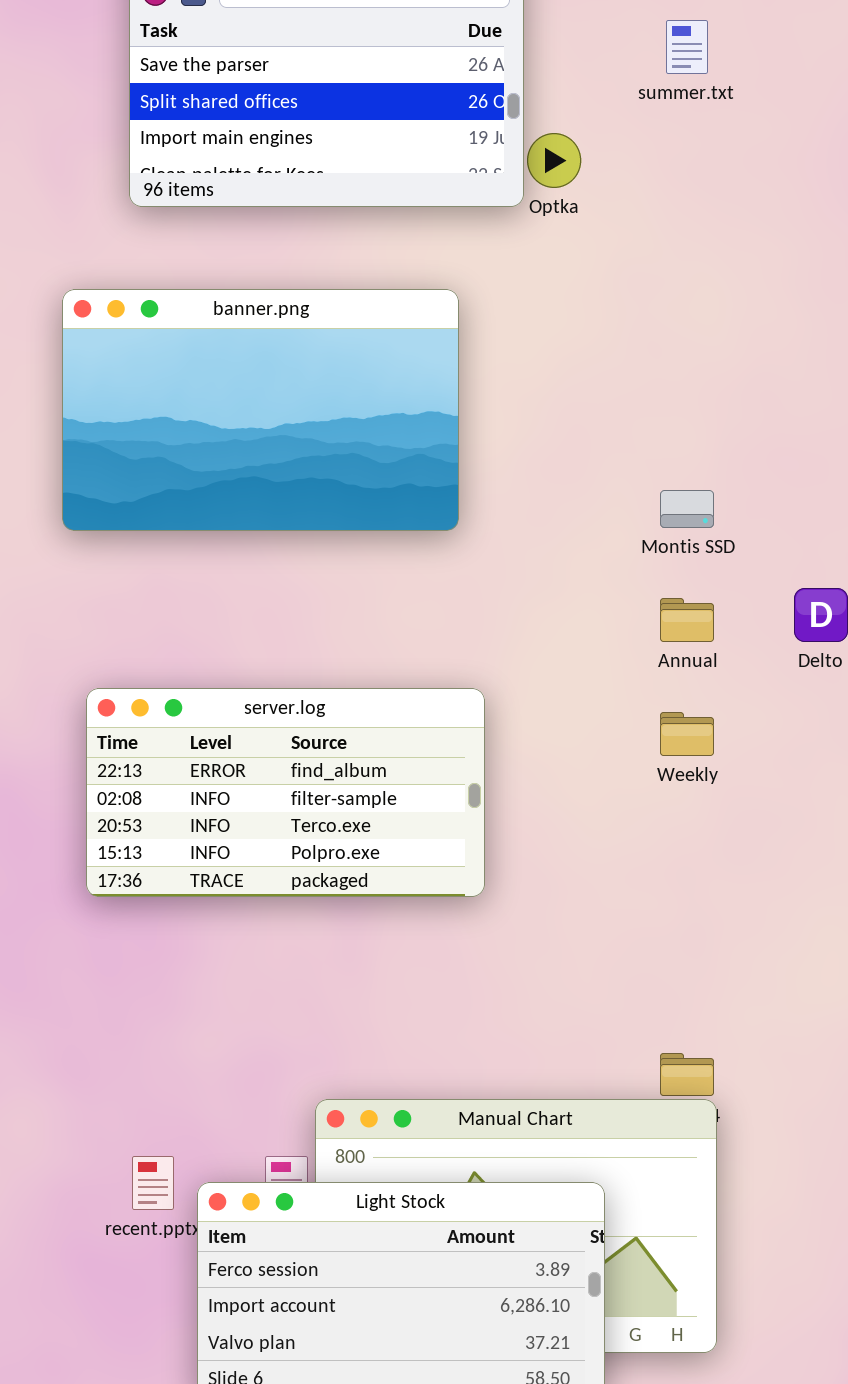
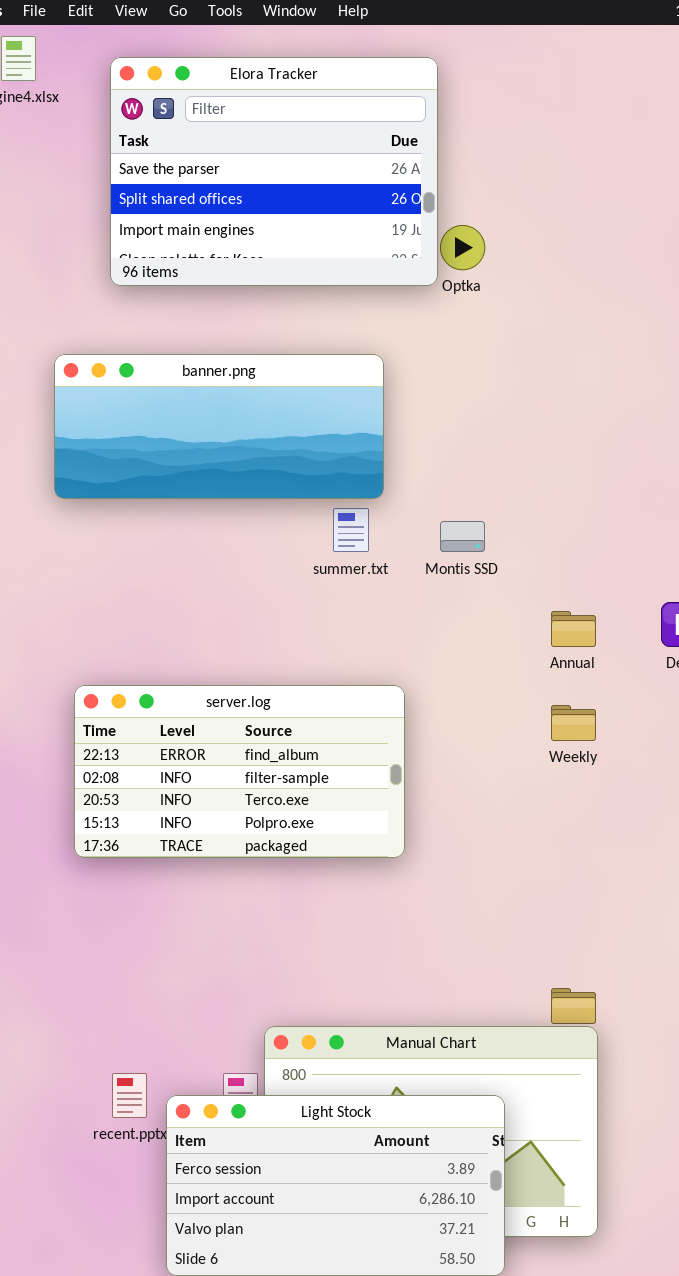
summer.txt: [666,20,708,74] -> [333,508,369,552], moved
banner.png: [62,289,459,531] -> [54,354,384,499], resized
Montis SSD: [660,490,714,528] -> [440,521,485,552], moved

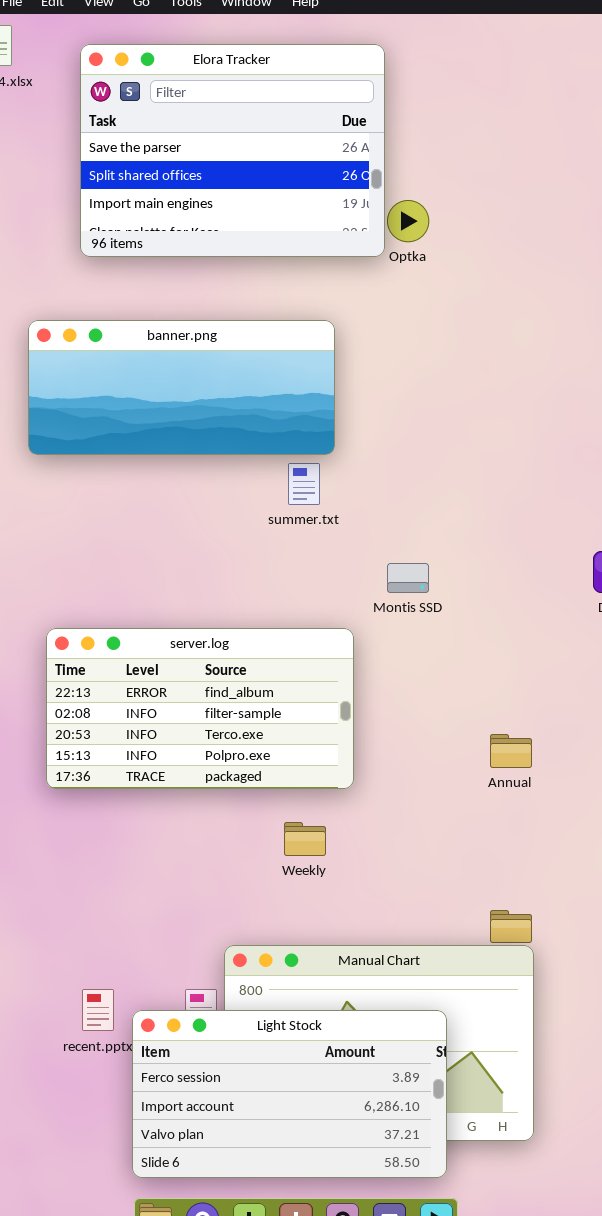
Montis SSD: [440,521,485,552] -> [387,563,429,593], moved
Annual: [551,611,596,647] -> [490,734,532,768], moved
Weekly: [551,705,596,741] -> [284,822,326,856], moved

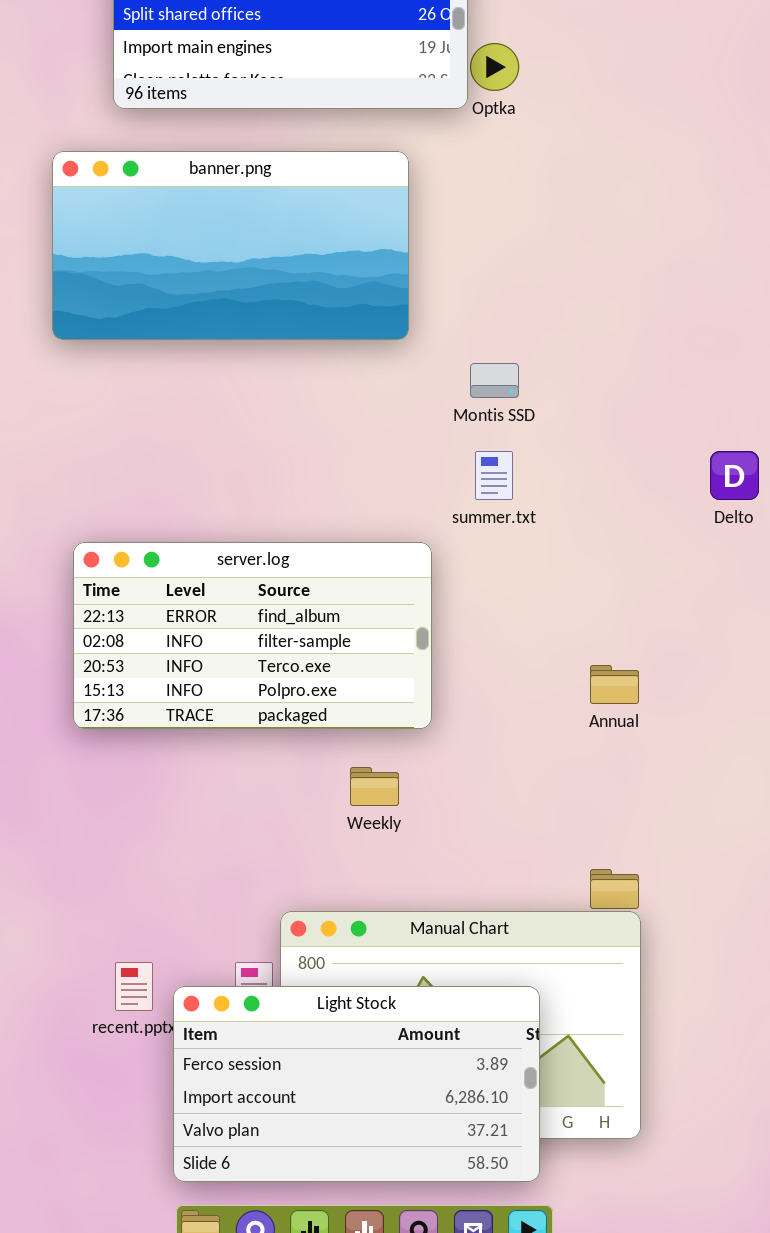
banner.png: [28,320,335,455] -> [52,151,409,340], resized
summer.txt: [288,463,320,505] -> [475,451,513,500], moved
Montis SSD: [387,563,429,593] -> [470,363,519,398], moved

